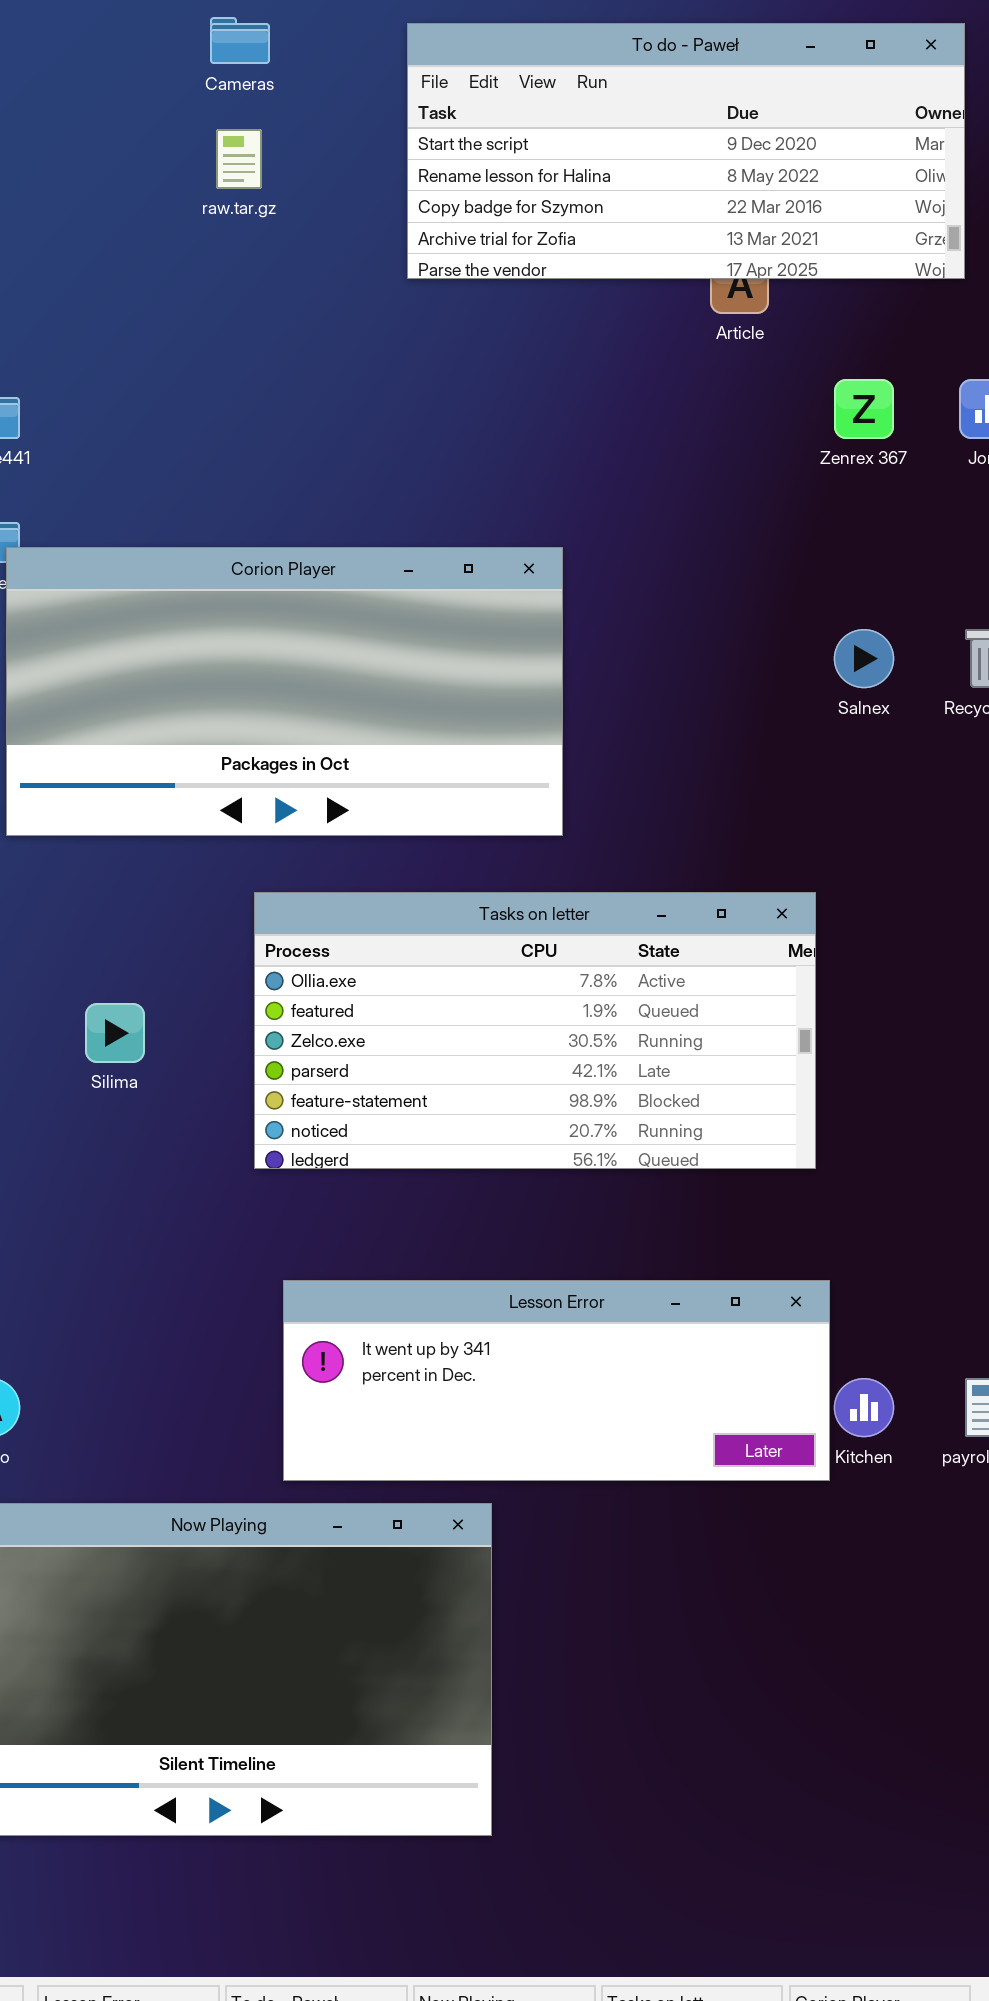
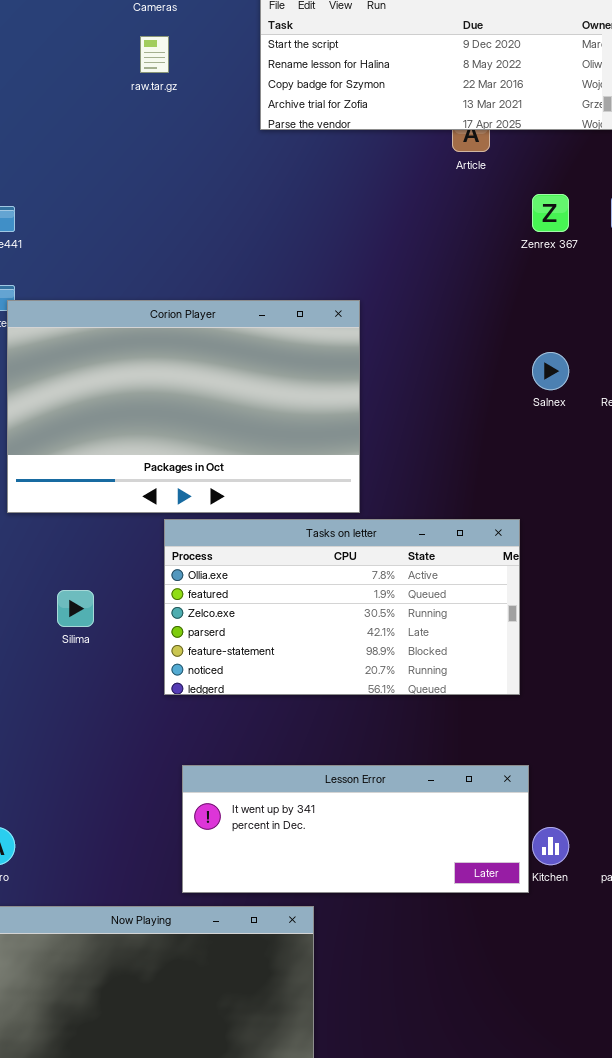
Corion Player: [6,547,563,836] -> [7,300,360,513], resized

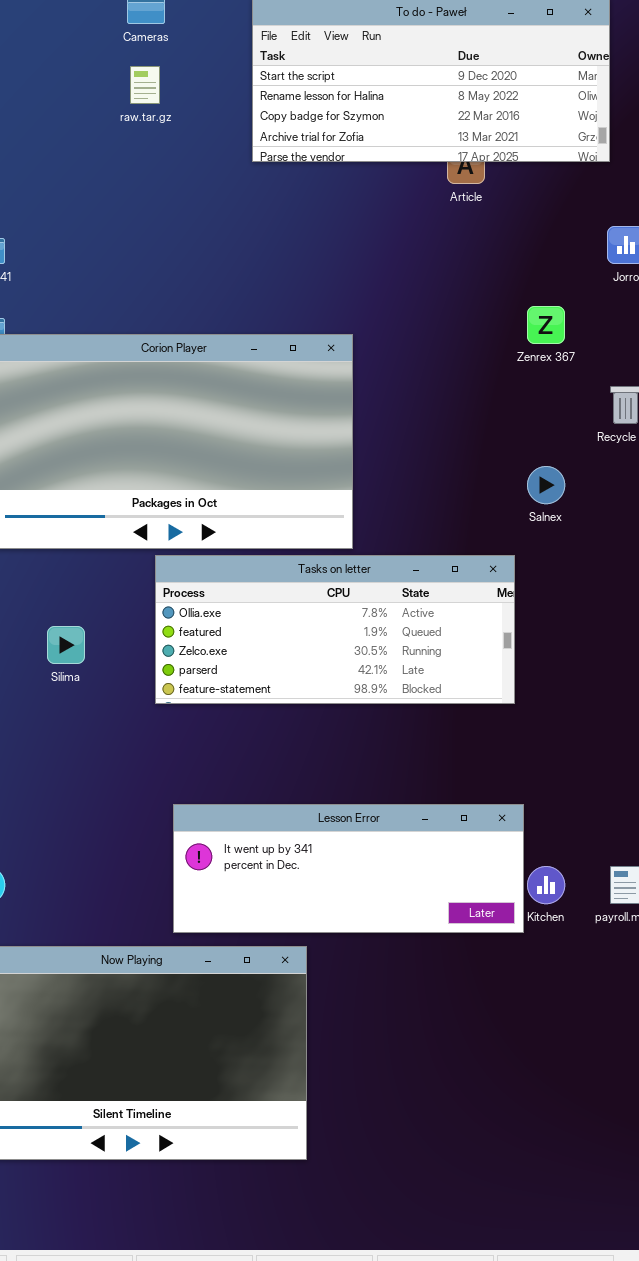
Zenrex 367: [532,194,569,232] -> [527,306,565,344], moved
Salnex: [532,352,569,390] -> [527,466,565,504], moved
Tasks on letter: [164,519,520,695] -> [155,555,515,704], resized

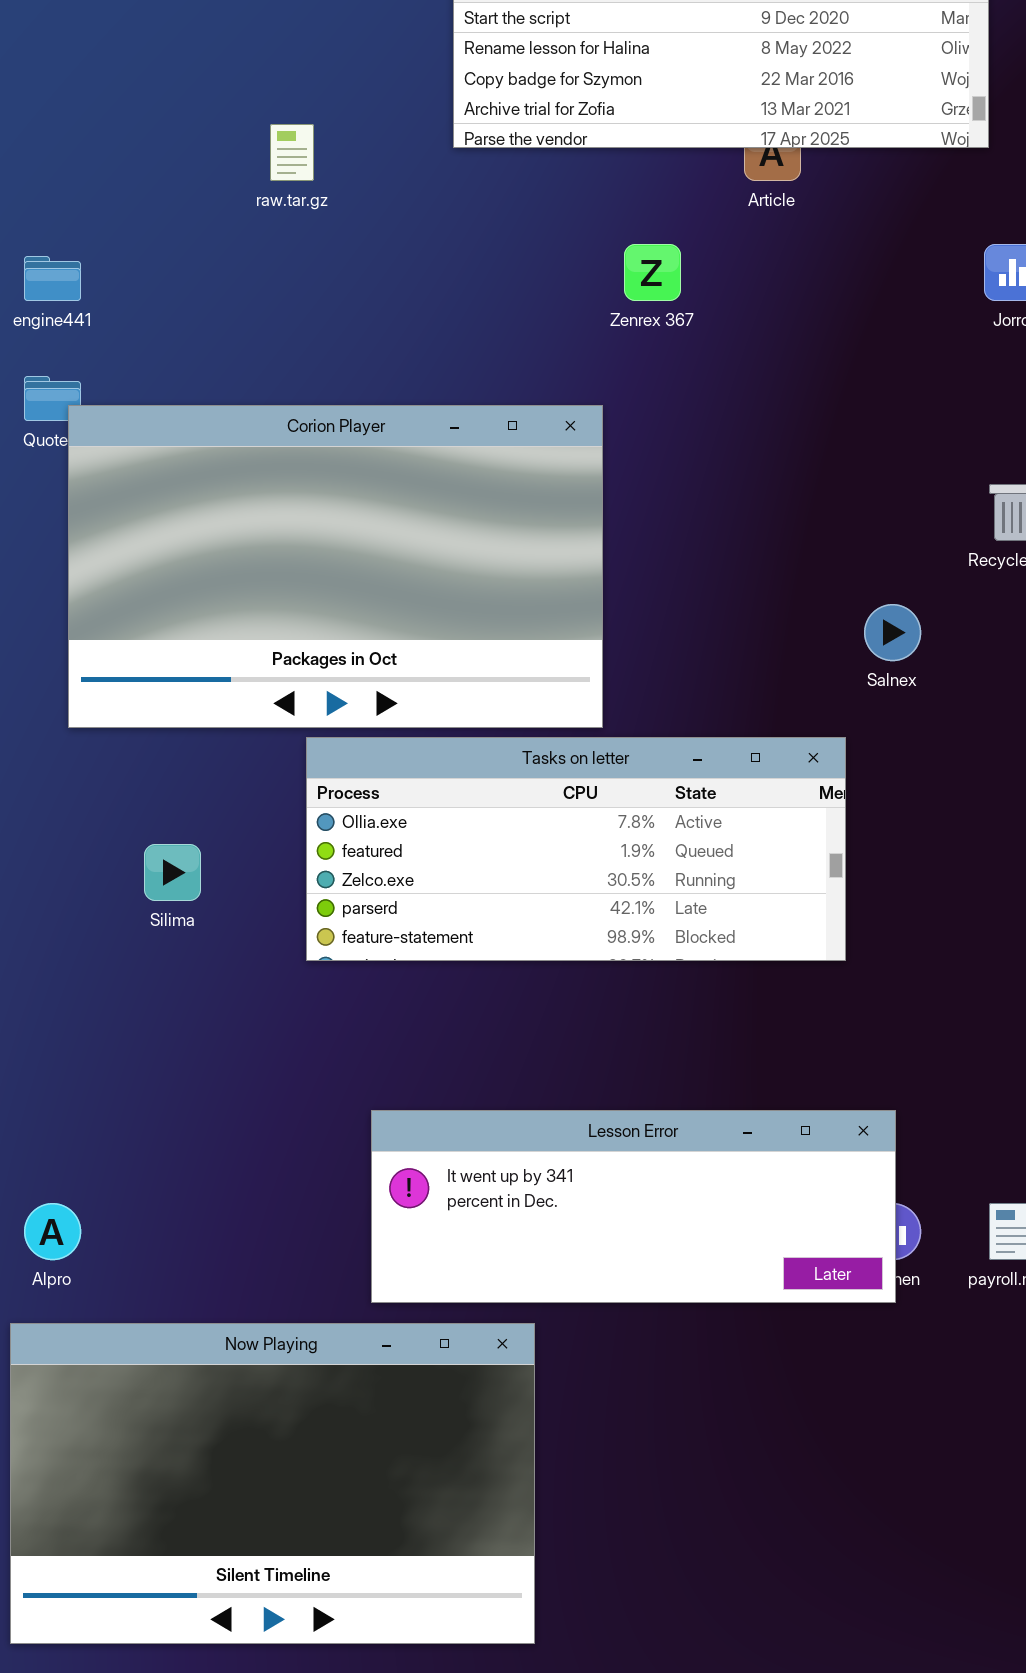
raw.tar.gz: [130,66,160,104] -> [270,124,314,181], moved
Zenrex 367: [527,306,565,344] -> [624,244,681,301], moved
Lesson Error: [173,804,524,933] -> [371,1110,896,1303], moved

